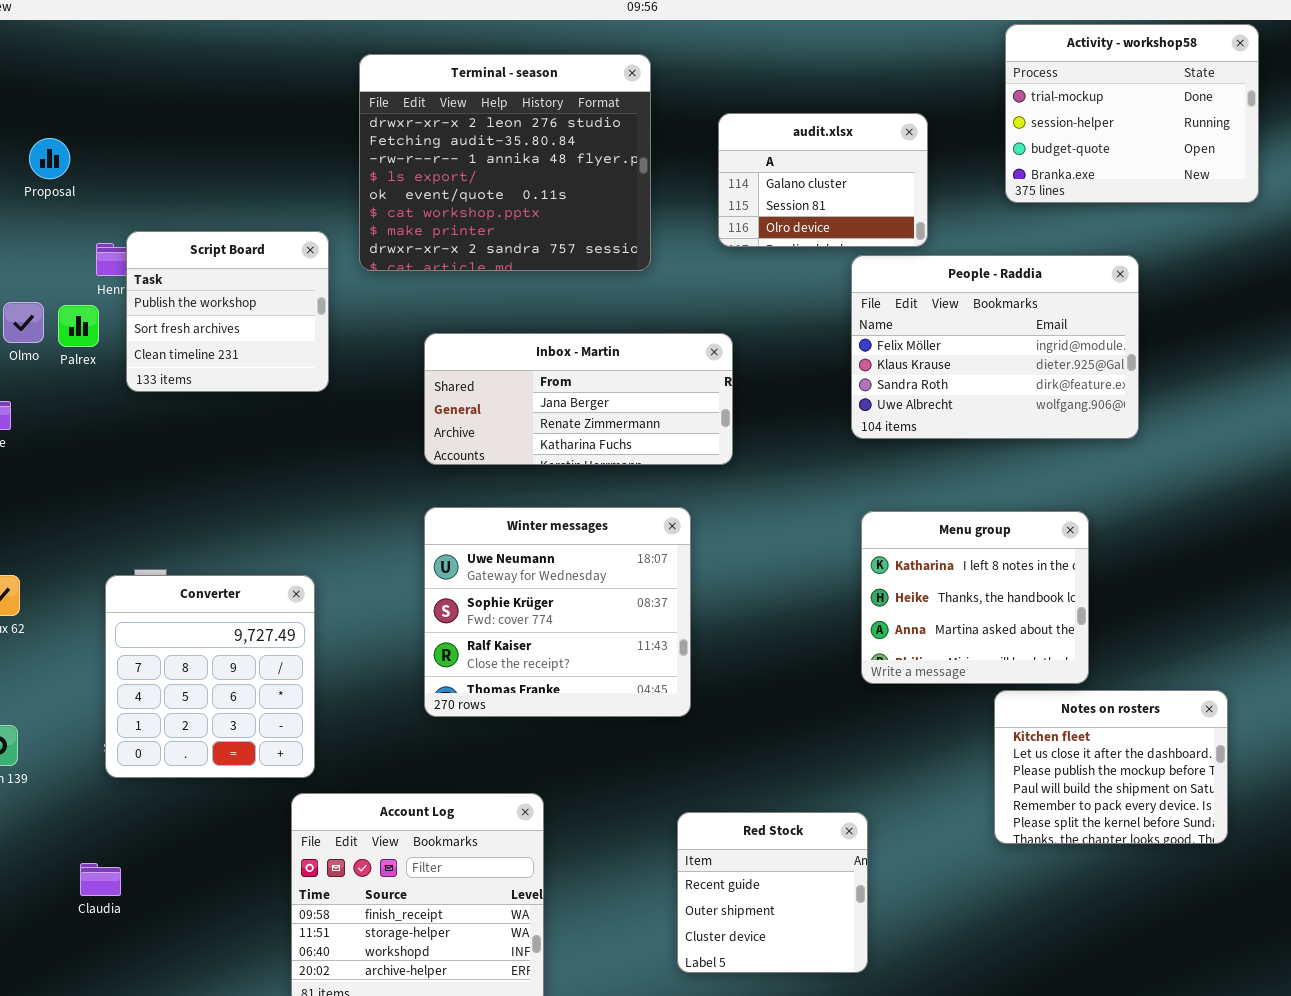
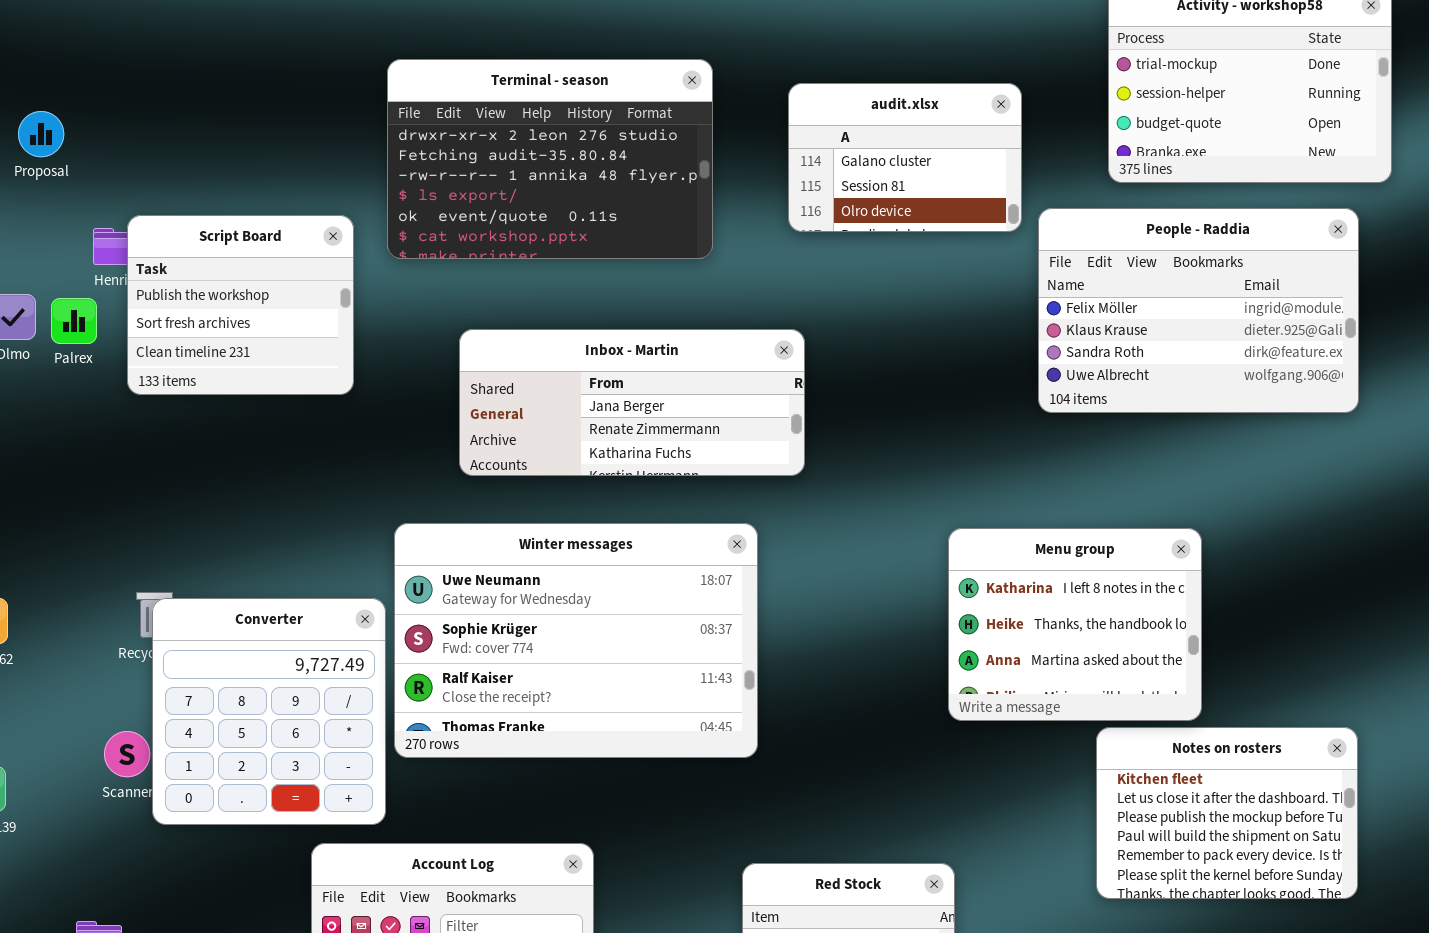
Terminal - season: [359,54,651,271] -> [387,59,713,259], resized
People - Raddia: [851,255,1139,439] -> [1038,208,1359,413], moved
Winter messages: [424,507,691,717] -> [394,523,758,758], resized
Converter: [105,575,315,778] -> [152,598,386,825], moved

